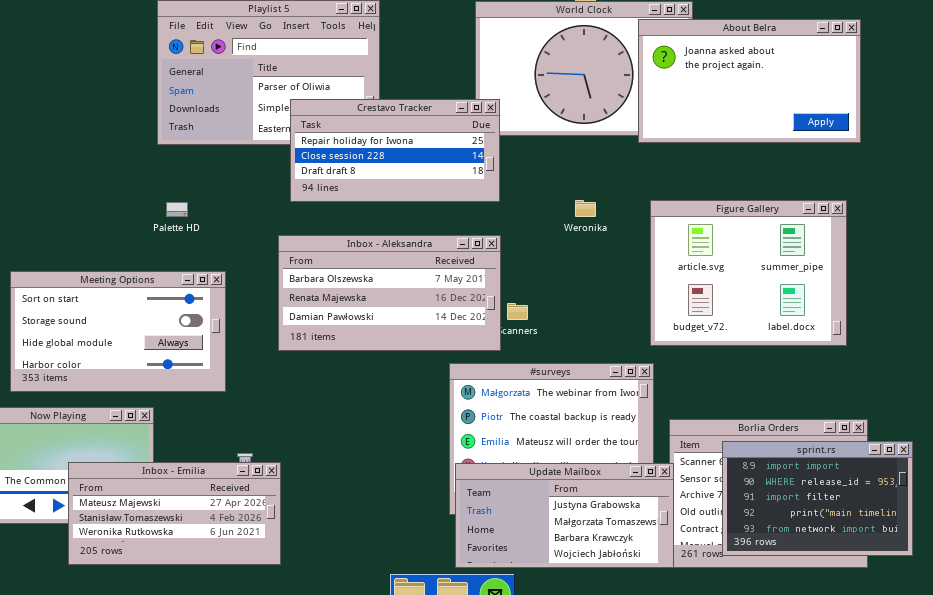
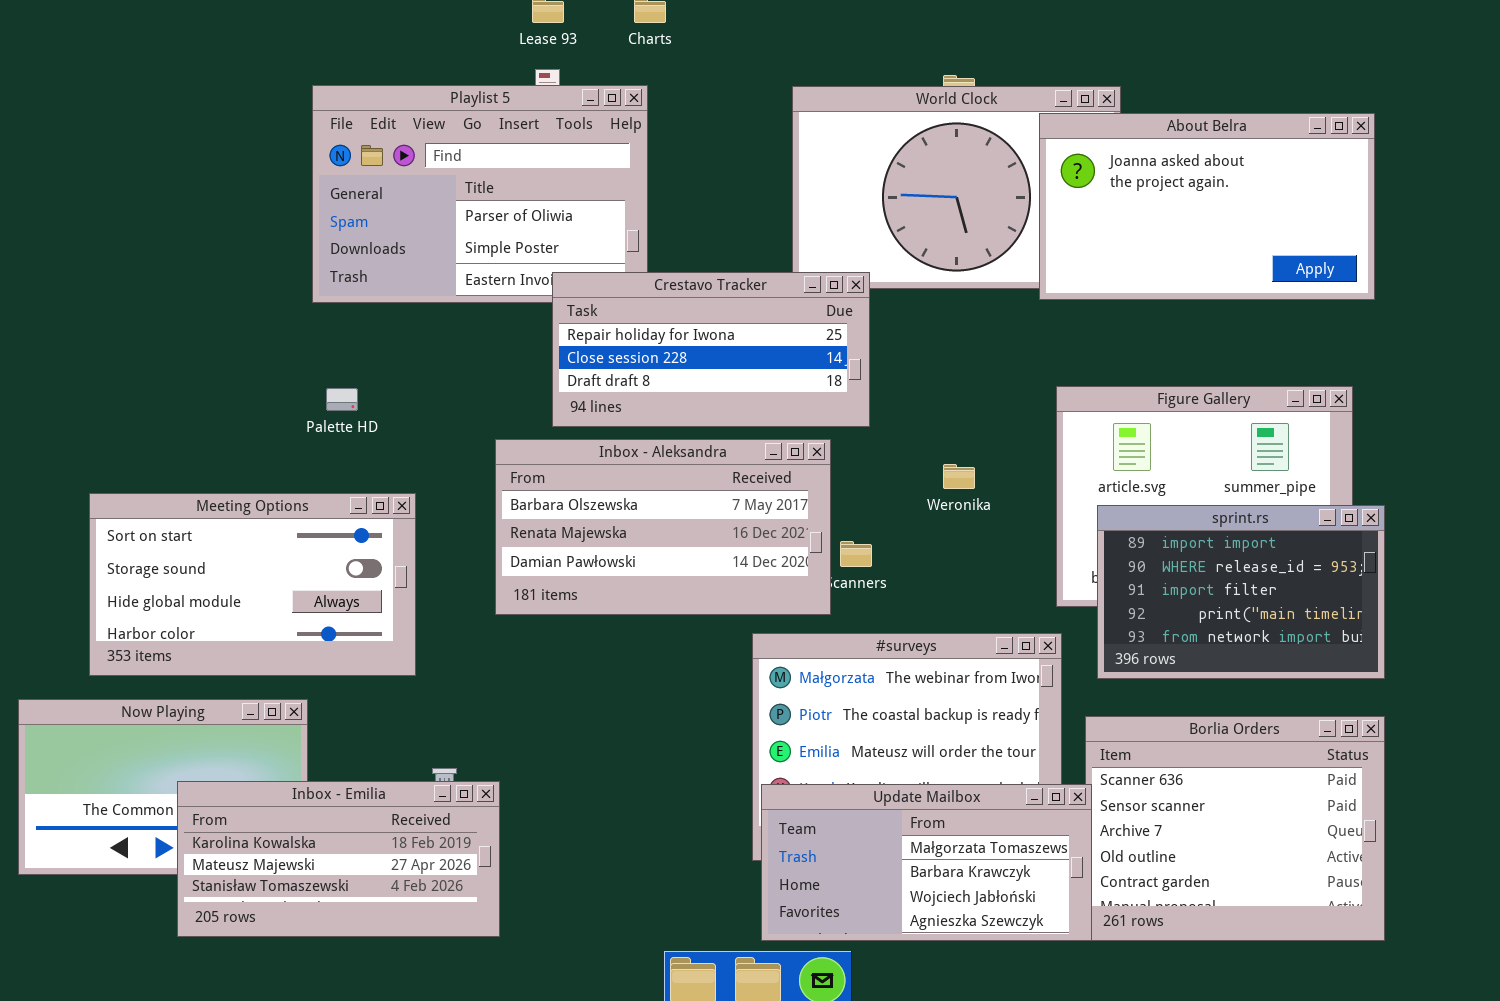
Crestavo Tracker: [290,99,500,202] -> [552,272,870,427], moved
Weronika: [575,200,596,217] -> [943,464,975,489], moved
sprint.rs: [722,441,913,556] -> [1097,505,1385,679], moved
Inbox - Emilia: [68,462,281,565] -> [177,781,500,937], scrolled up 1 row
Update Mailbox: [455,463,674,568] -> [761,784,1092,941], scrolled down 1 row

